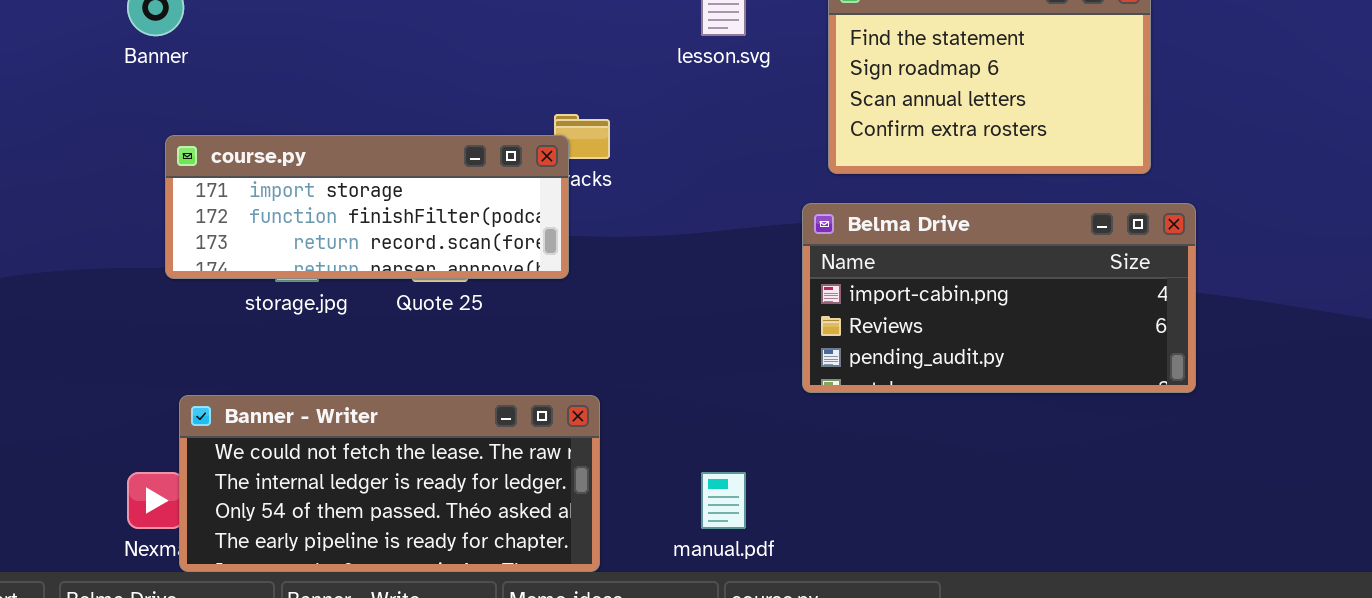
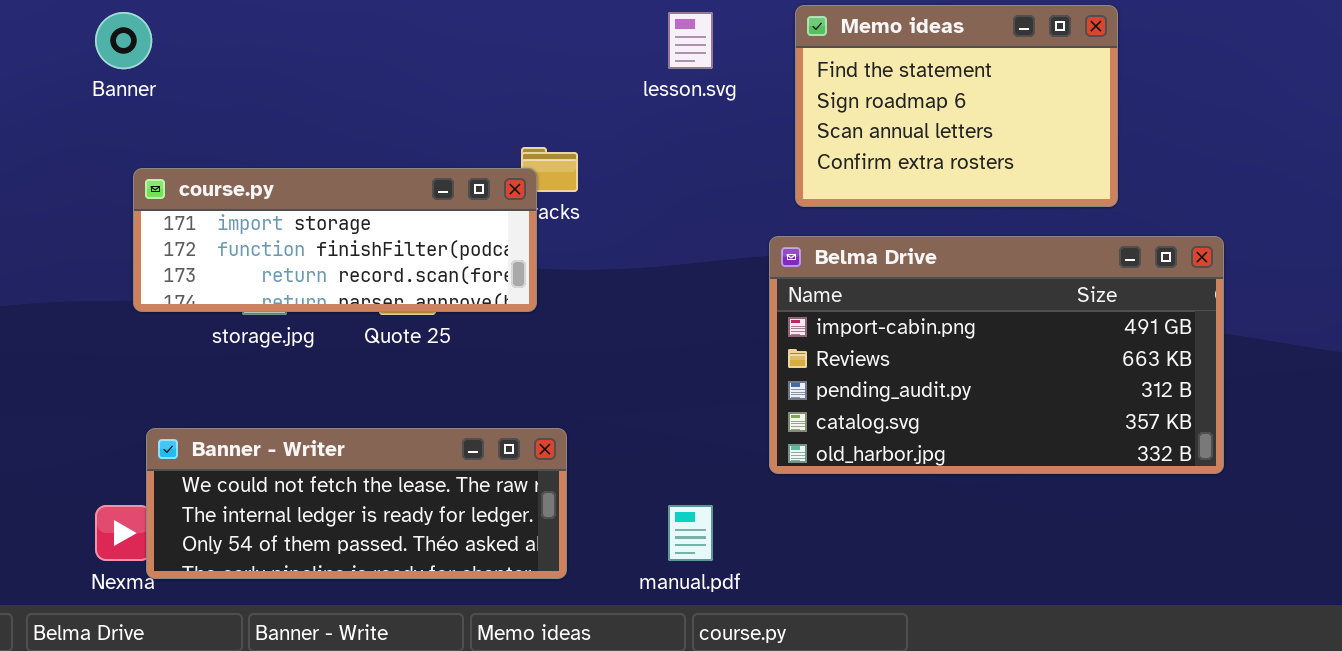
Belma Drive: [802,203,1196,393] -> [769,236,1224,474], resized
Banner - Writer: [179,395,600,572] -> [146,428,567,579], resized

